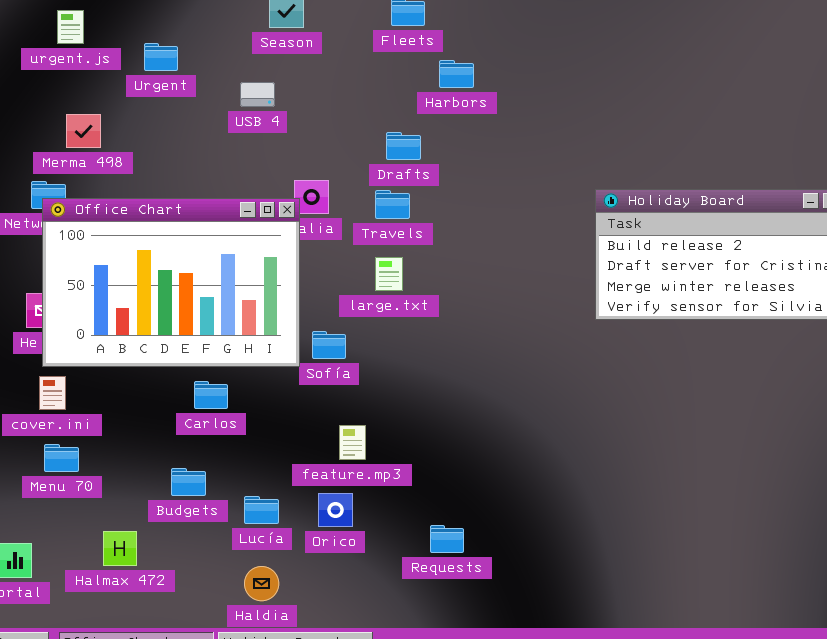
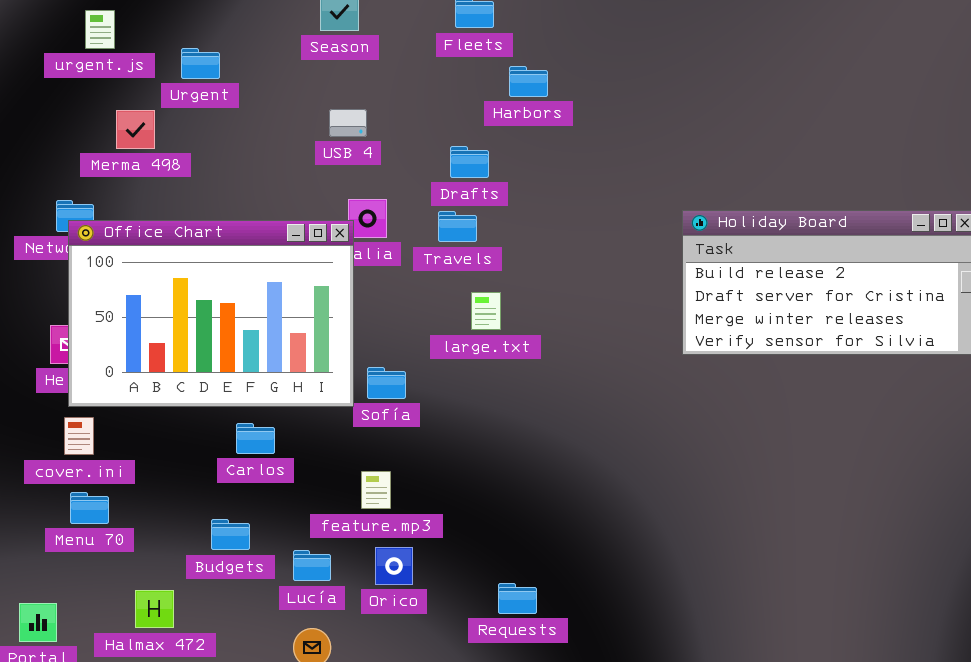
USB 4: [240,82,275,107] -> [329,109,367,137], moved
Merma 498: [66,114,101,148] -> [116,110,155,149], moved
large.txt: [375,257,403,291] -> [471,292,501,330], moved
feature.mp3: [339,425,366,460] -> [361,471,391,509], moved

